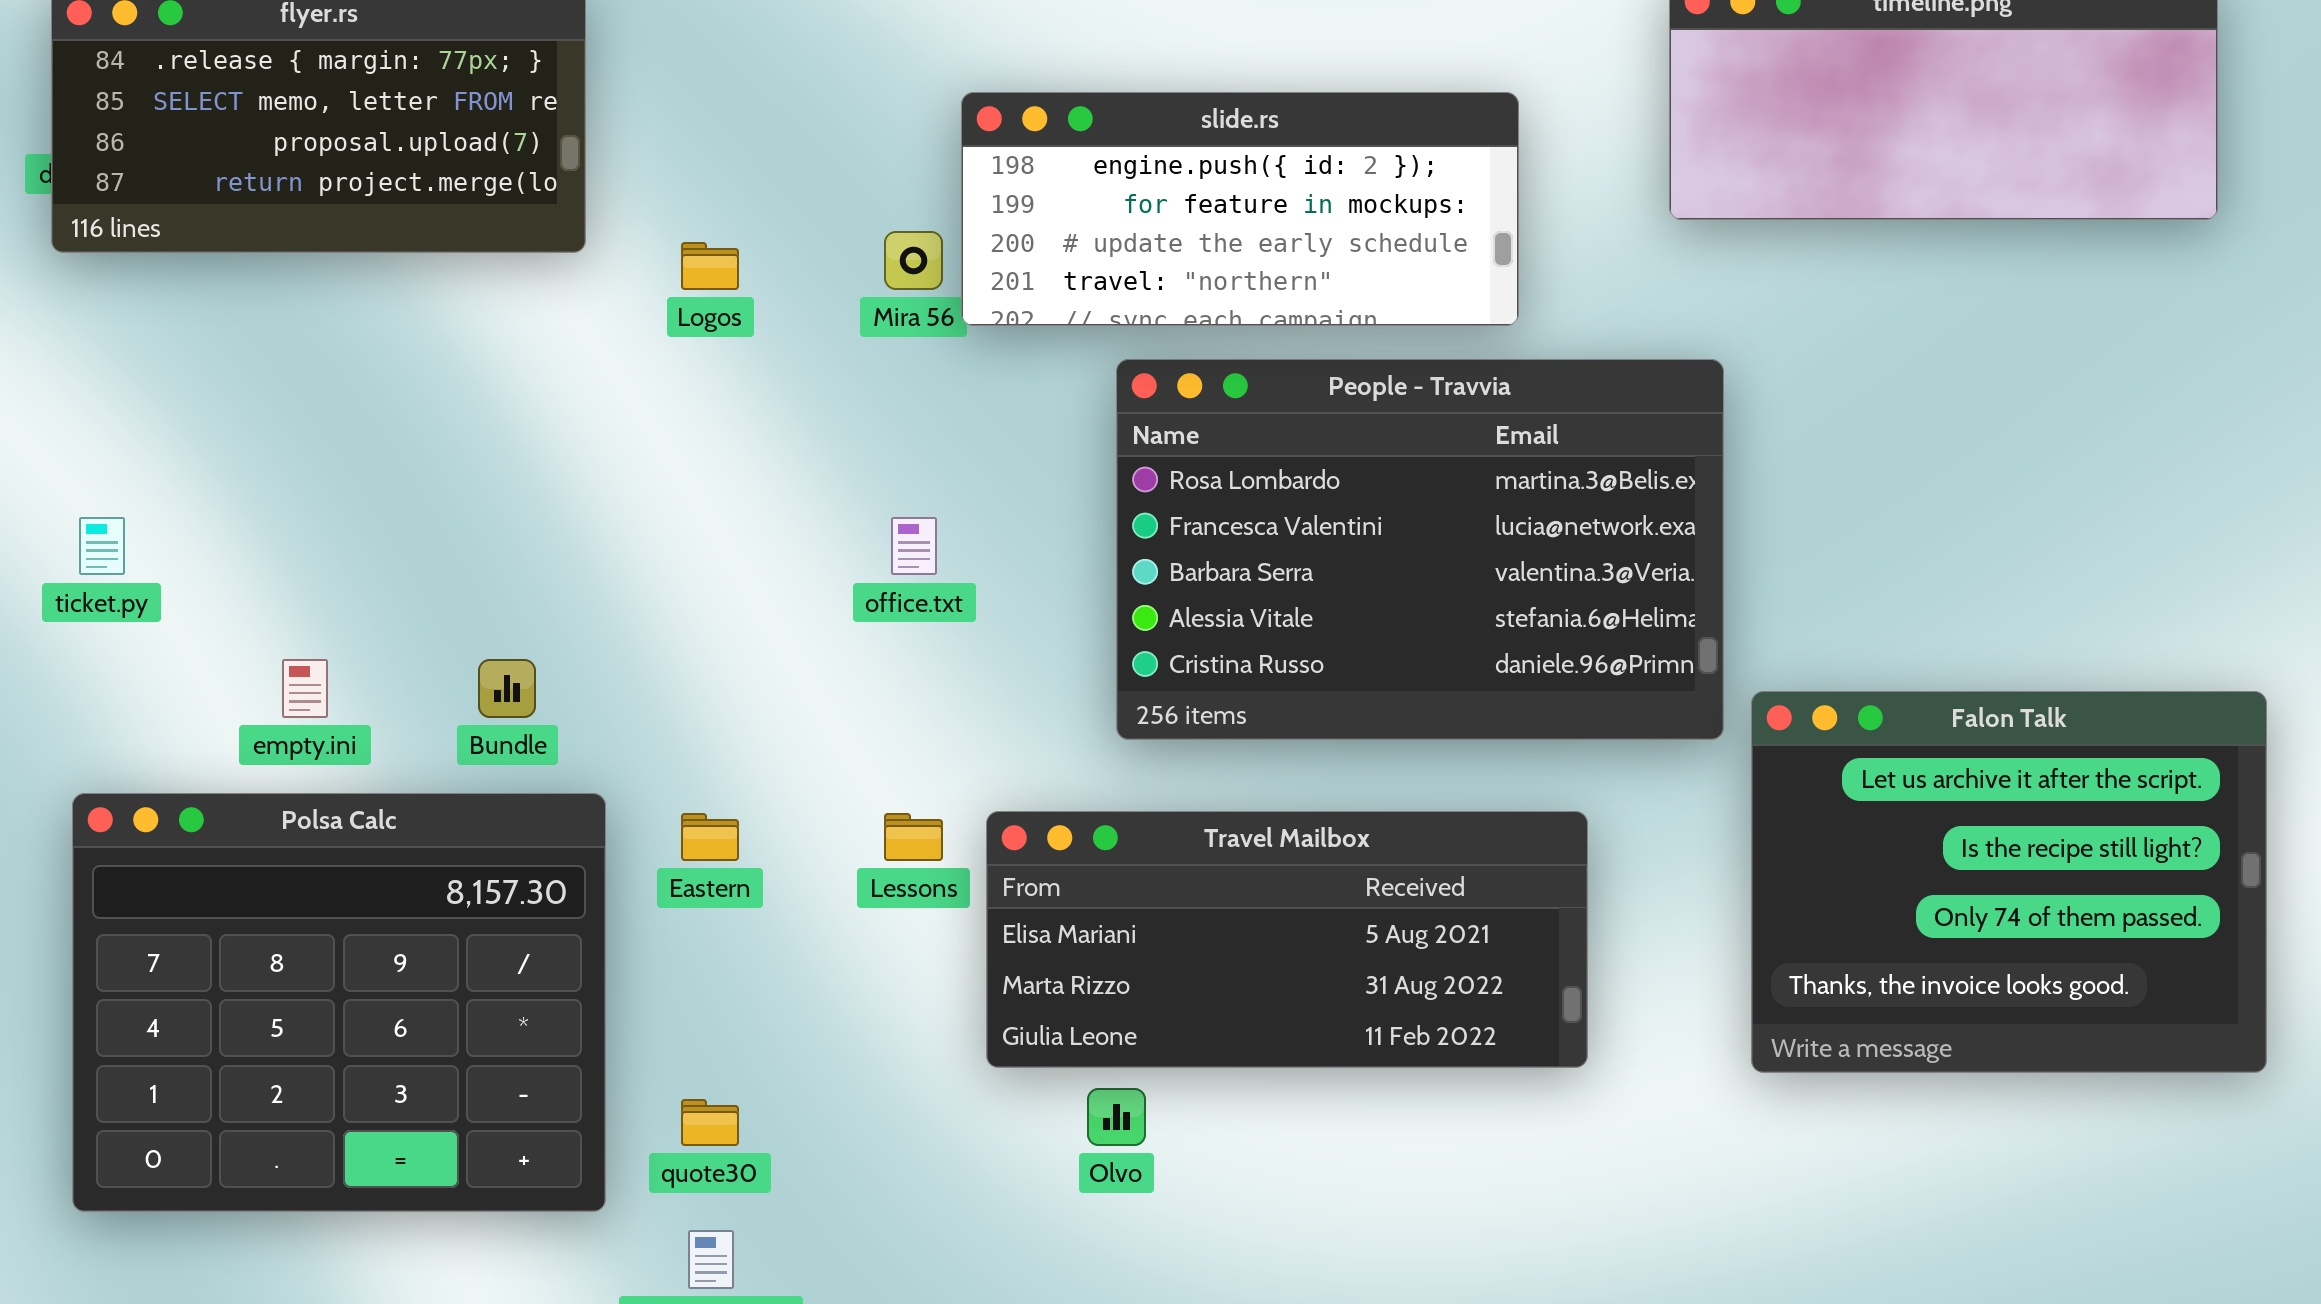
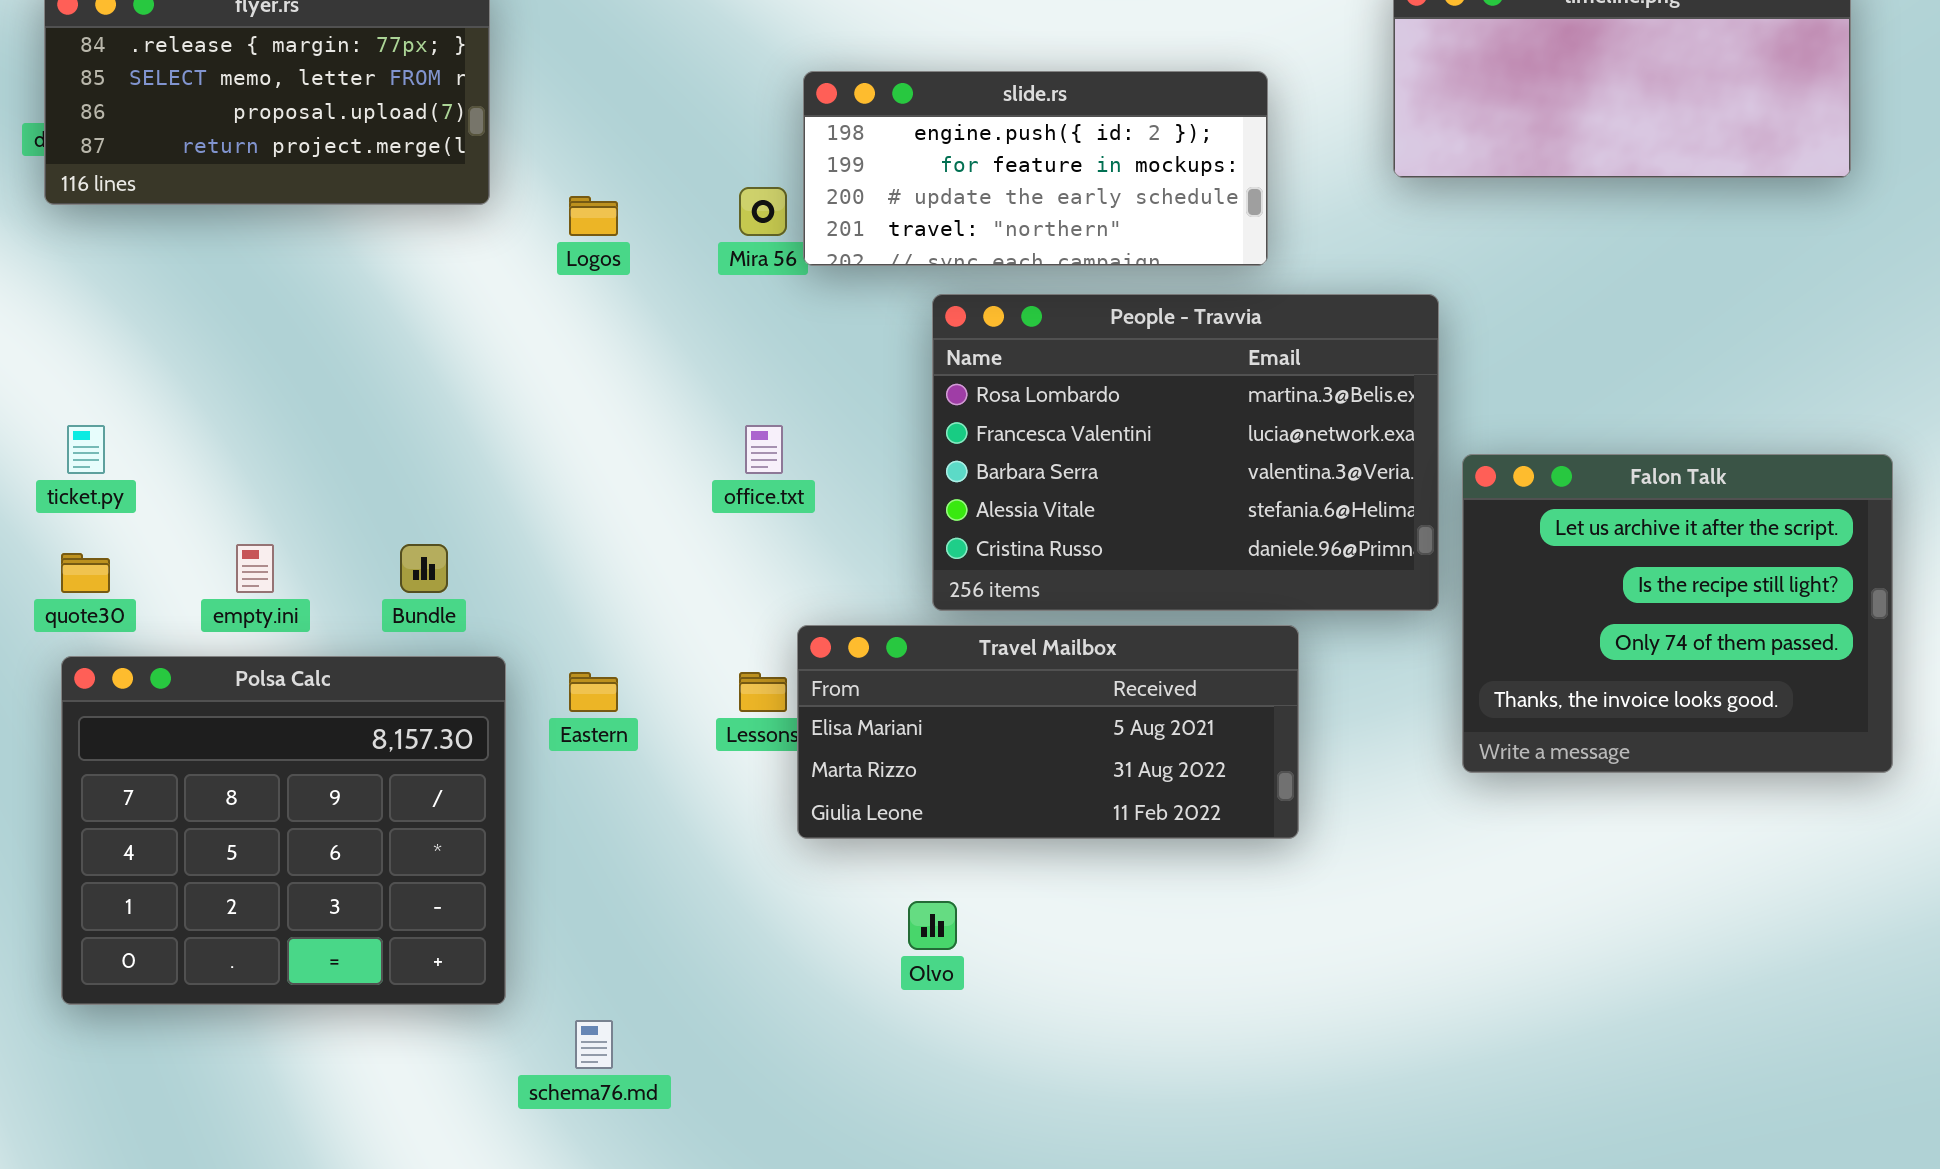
Falon Talk: [1751,691,2267,1073] -> [1462,454,1893,773], moved
Travel Mailbox: [986,811,1588,1068] -> [797,625,1299,839], moved
quote30: [681,1099,739,1146] -> [61,553,110,593], moved

